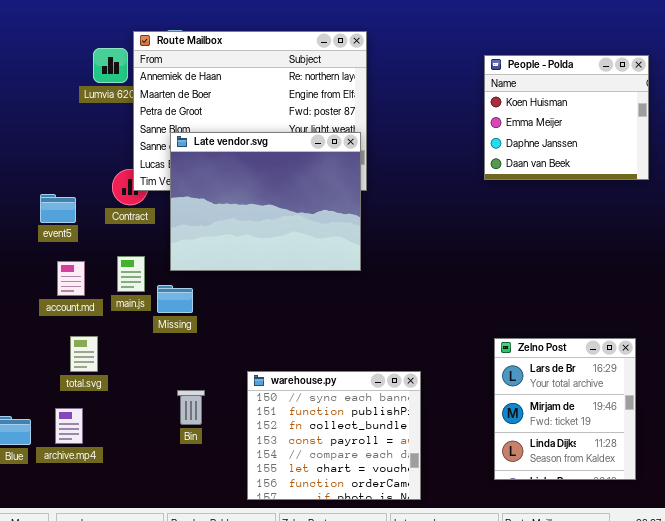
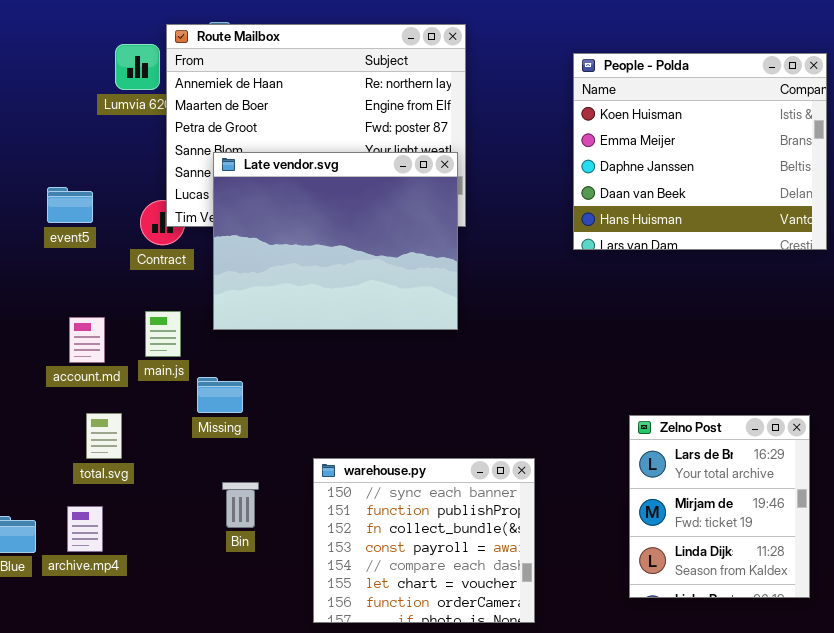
People - Polda: [484,55,649,180] -> [573,53,827,250], resized
event5: [40,194,76,223] -> [47,187,93,223], moved
Missing: [157,285,193,313] -> [197,377,243,413], moved

